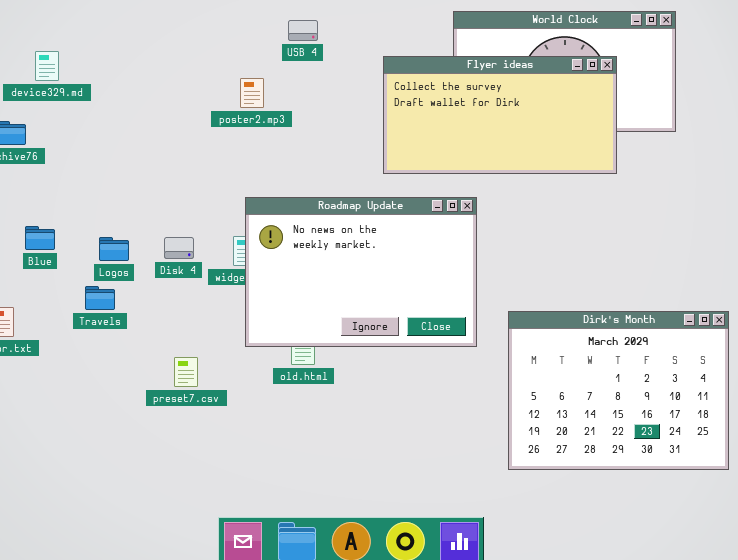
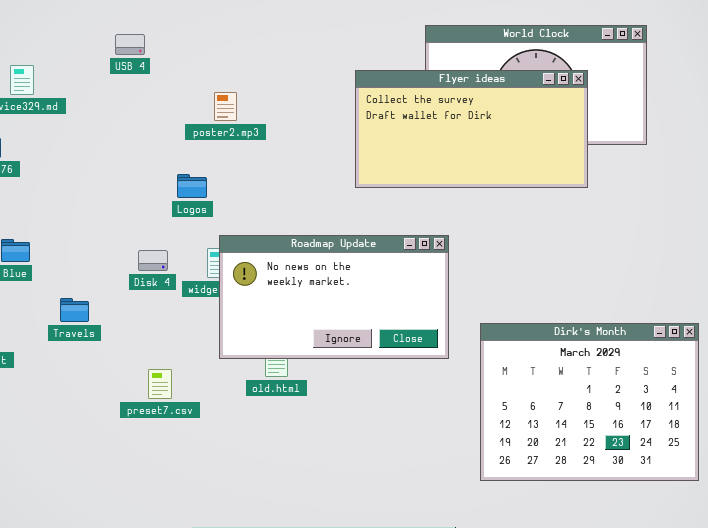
USB 4: [288,20,318,41] -> [115,34,145,55], moved
Roadmap Update: [245,197,477,347] -> [219,235,449,359], resized
Logos: [99,237,129,261] -> [177,174,207,198], moved

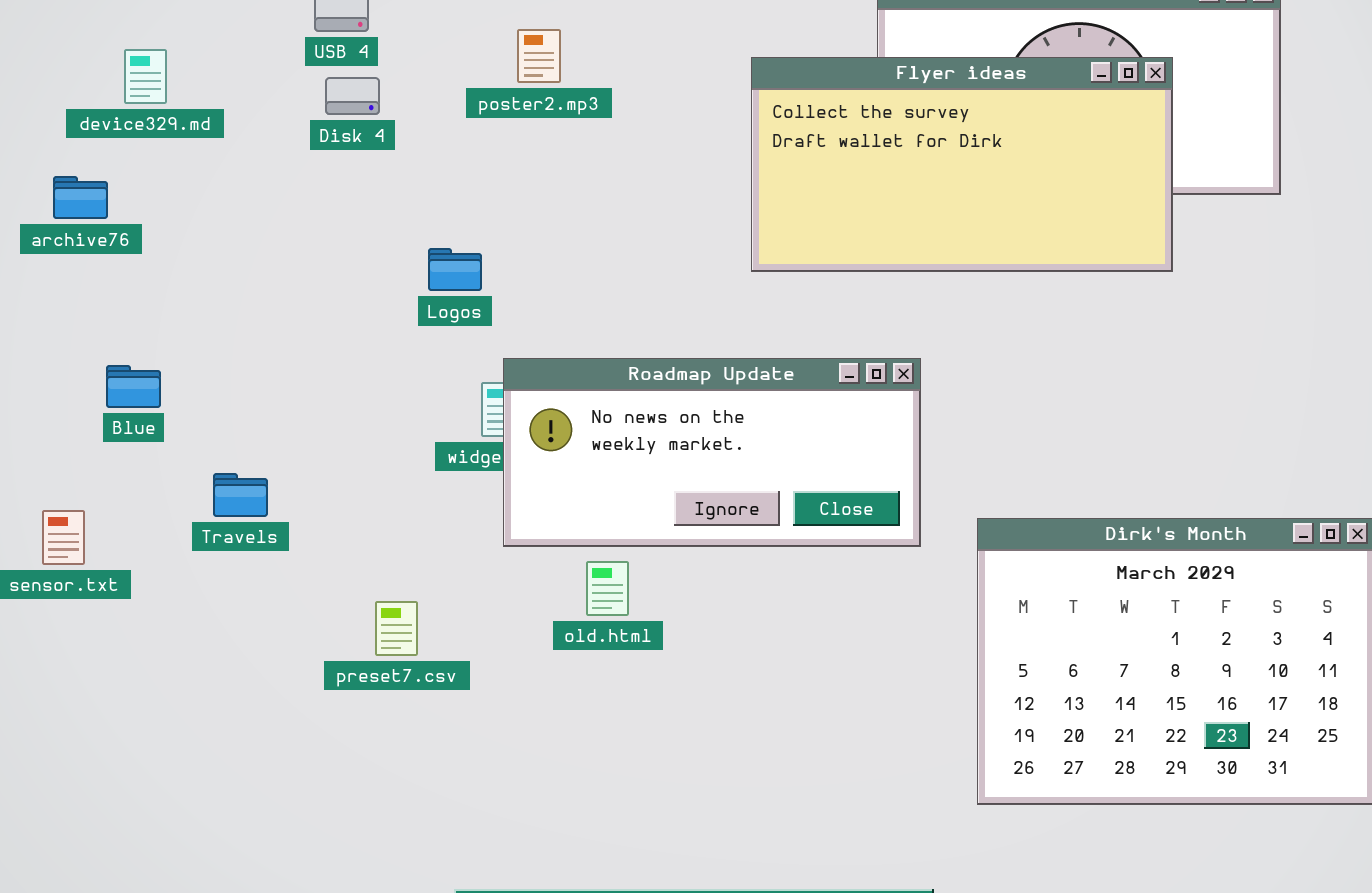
poster2.mp3: [214,92,237,121] -> [517,29,561,83], moved
Roadmap Update: [219,235,449,359] -> [503,358,921,547], resized
Disk 4: [138,250,168,271] -> [325,77,380,115], moved

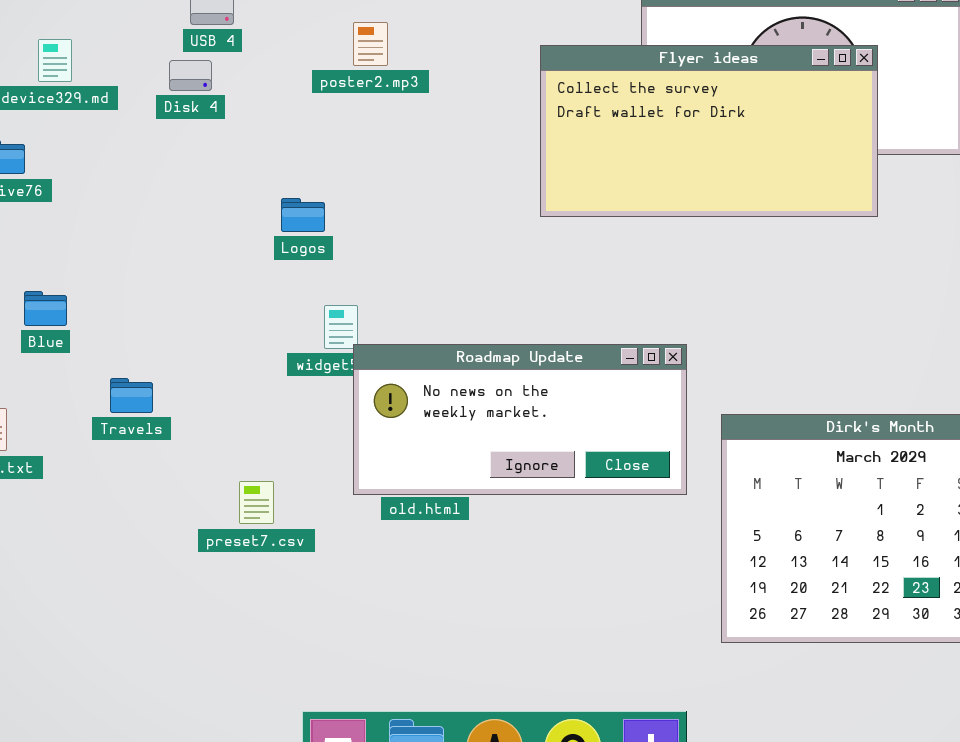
Disk 4: [325,77,380,115] -> [169,60,212,91], moved
Roadmap Update: [503,358,921,547] -> [353,344,687,495], moved

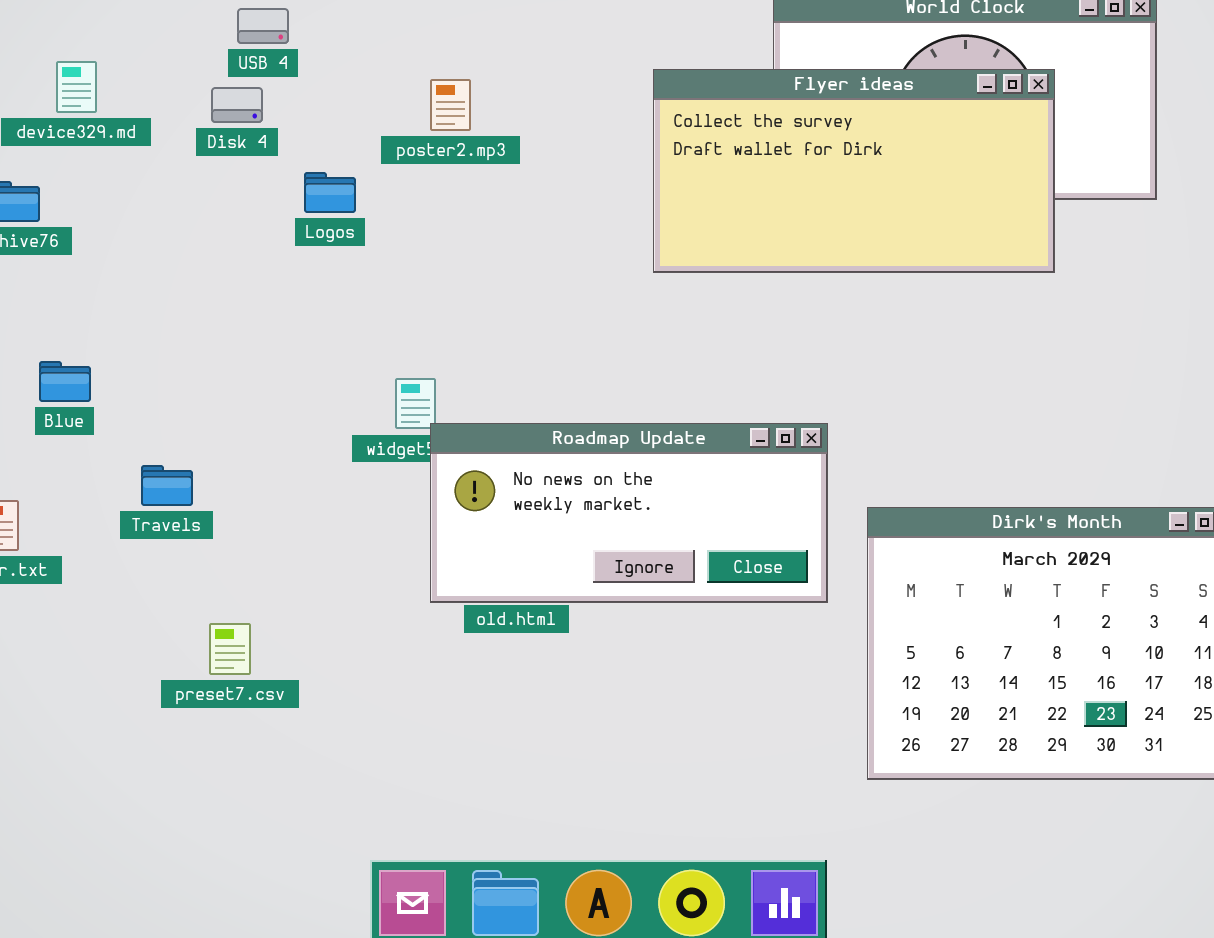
poster2.mp3: [353,22,388,66] -> [430,79,471,131], moved
Logos: [281,198,325,232] -> [304,172,356,213], moved
preset7.csv: [239,481,274,524] -> [209,623,251,675], moved

